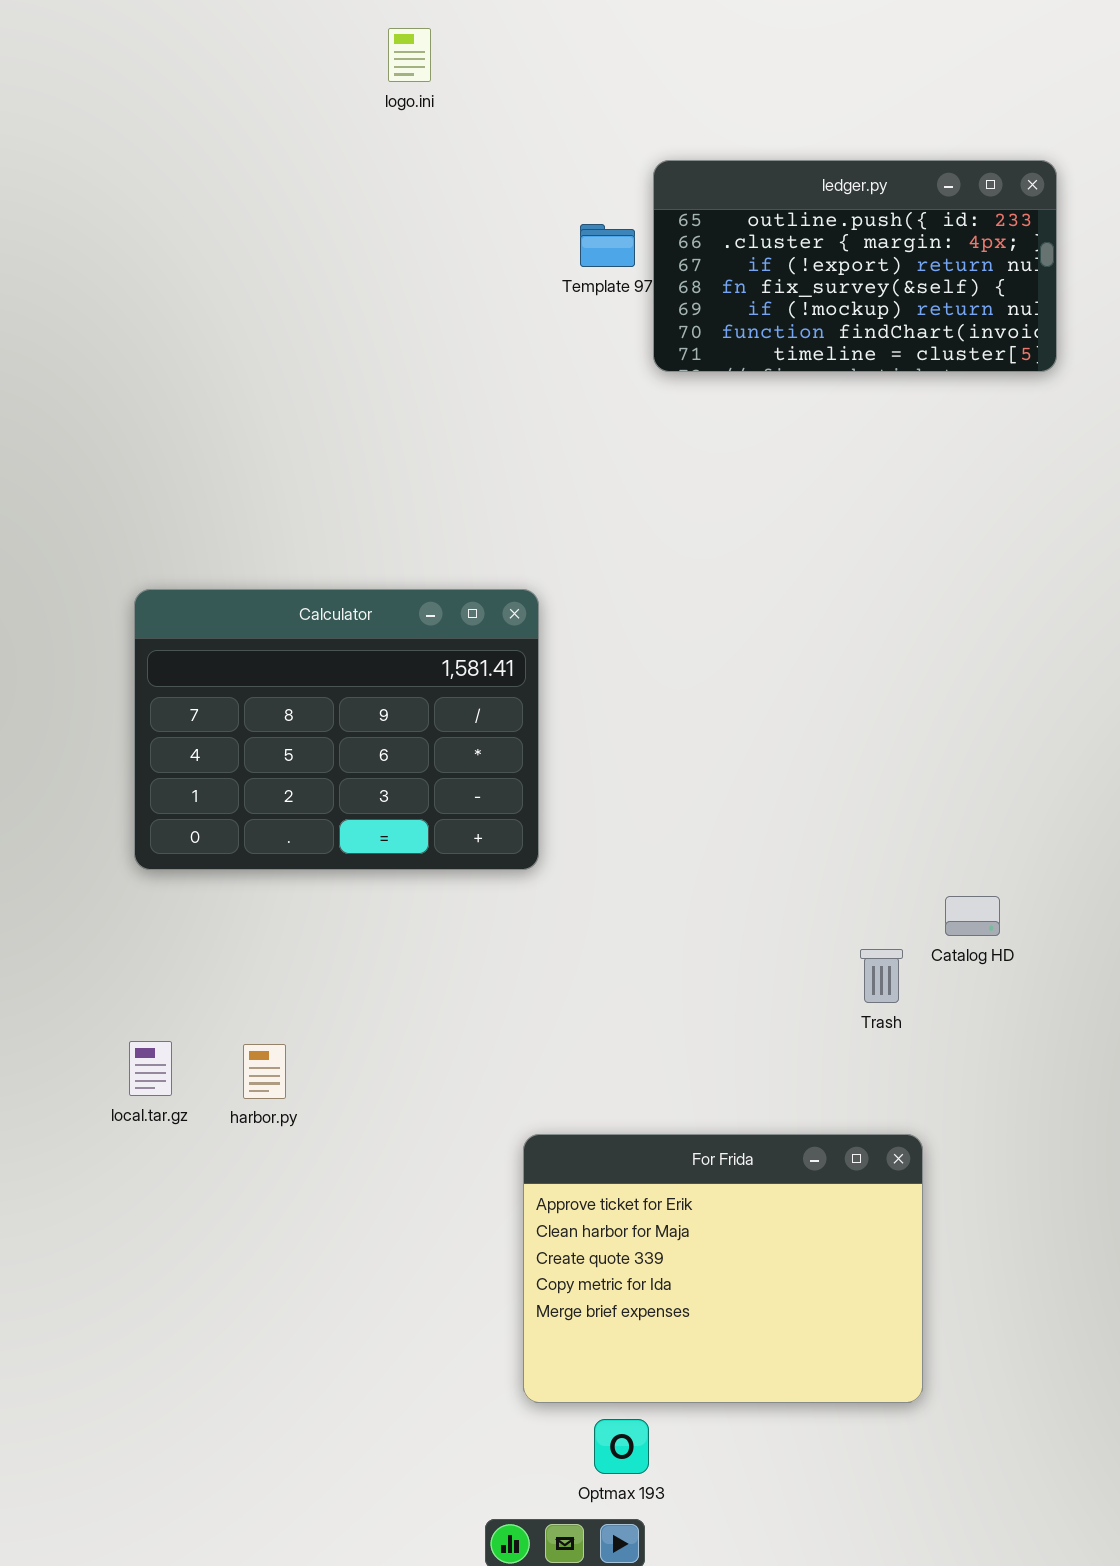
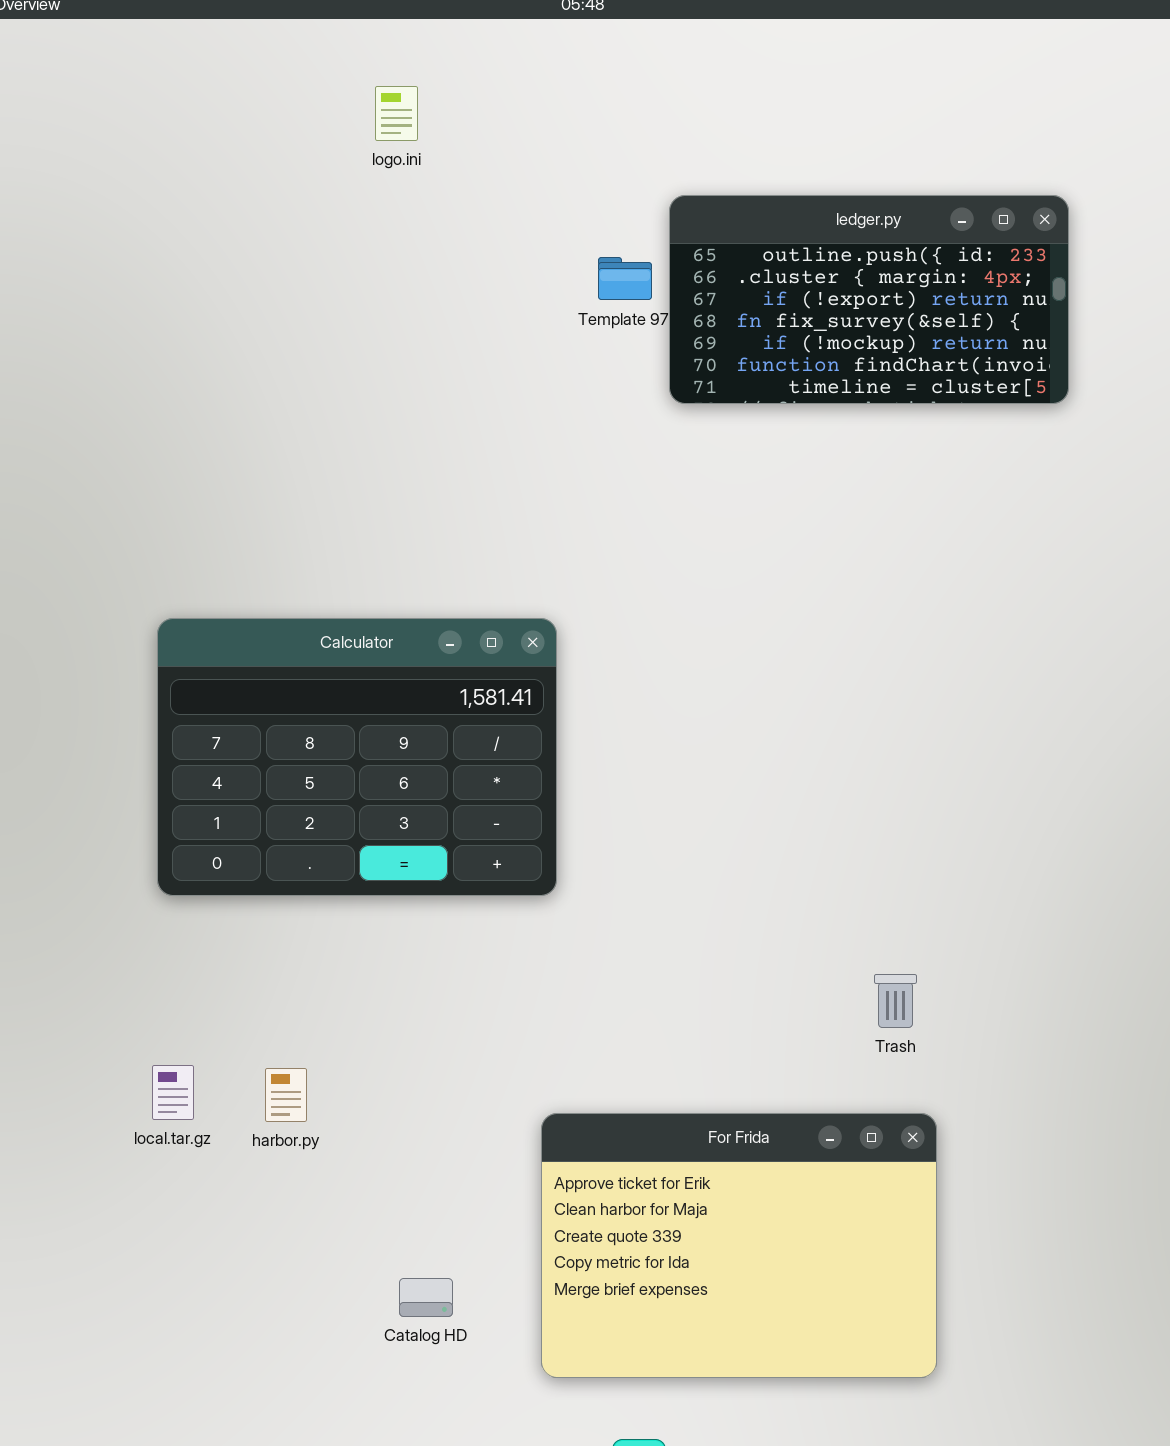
logo.ini: [388,28,431,82] -> [375,86,418,141], moved
Catalog HD: [945,896,1000,936] -> [399,1278,453,1317], moved
For Frida: [523,1134,923,1403] -> [541,1113,937,1378], moved

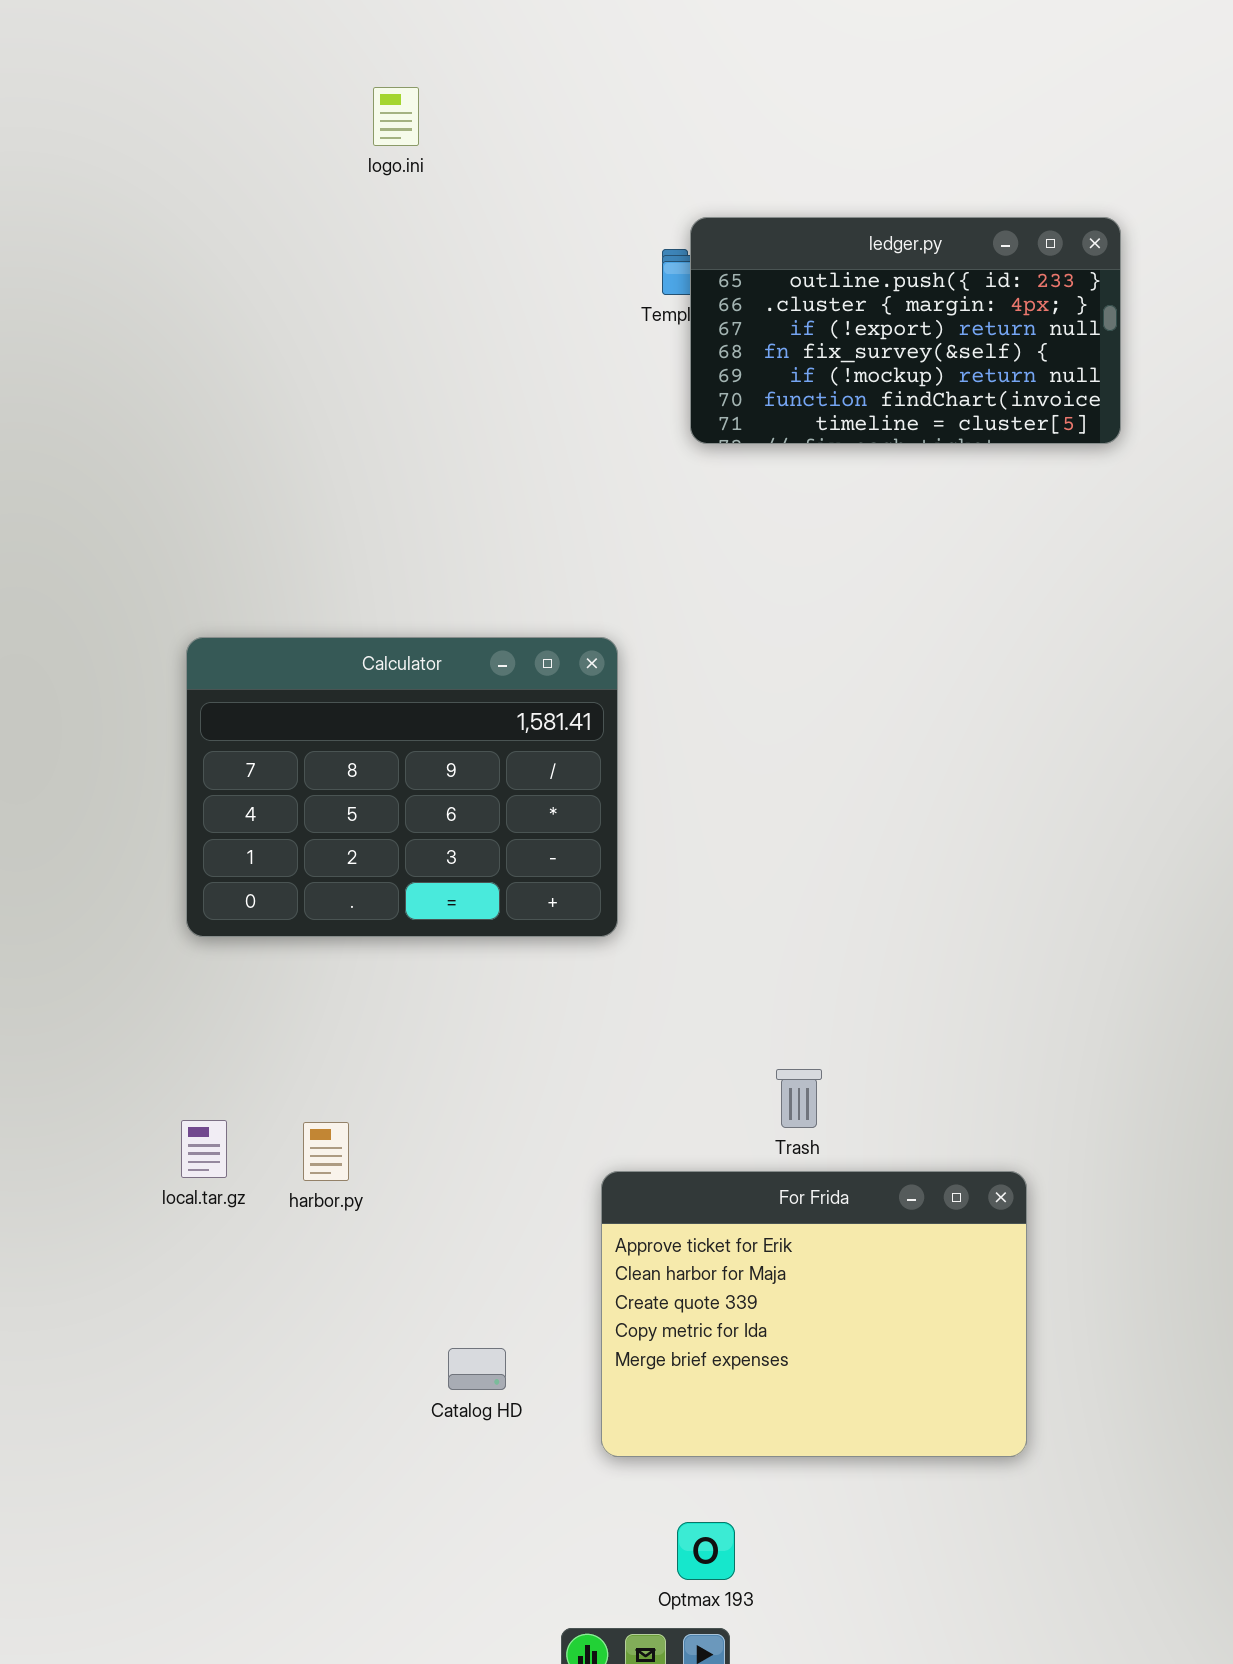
logo.ini: [375,86,418,141] -> [373,87,419,146], moved
ledger.py: [669,195,1069,404] -> [690,217,1121,444], moved
Trash: [874,974,917,1028] -> [776,1069,822,1128], moved

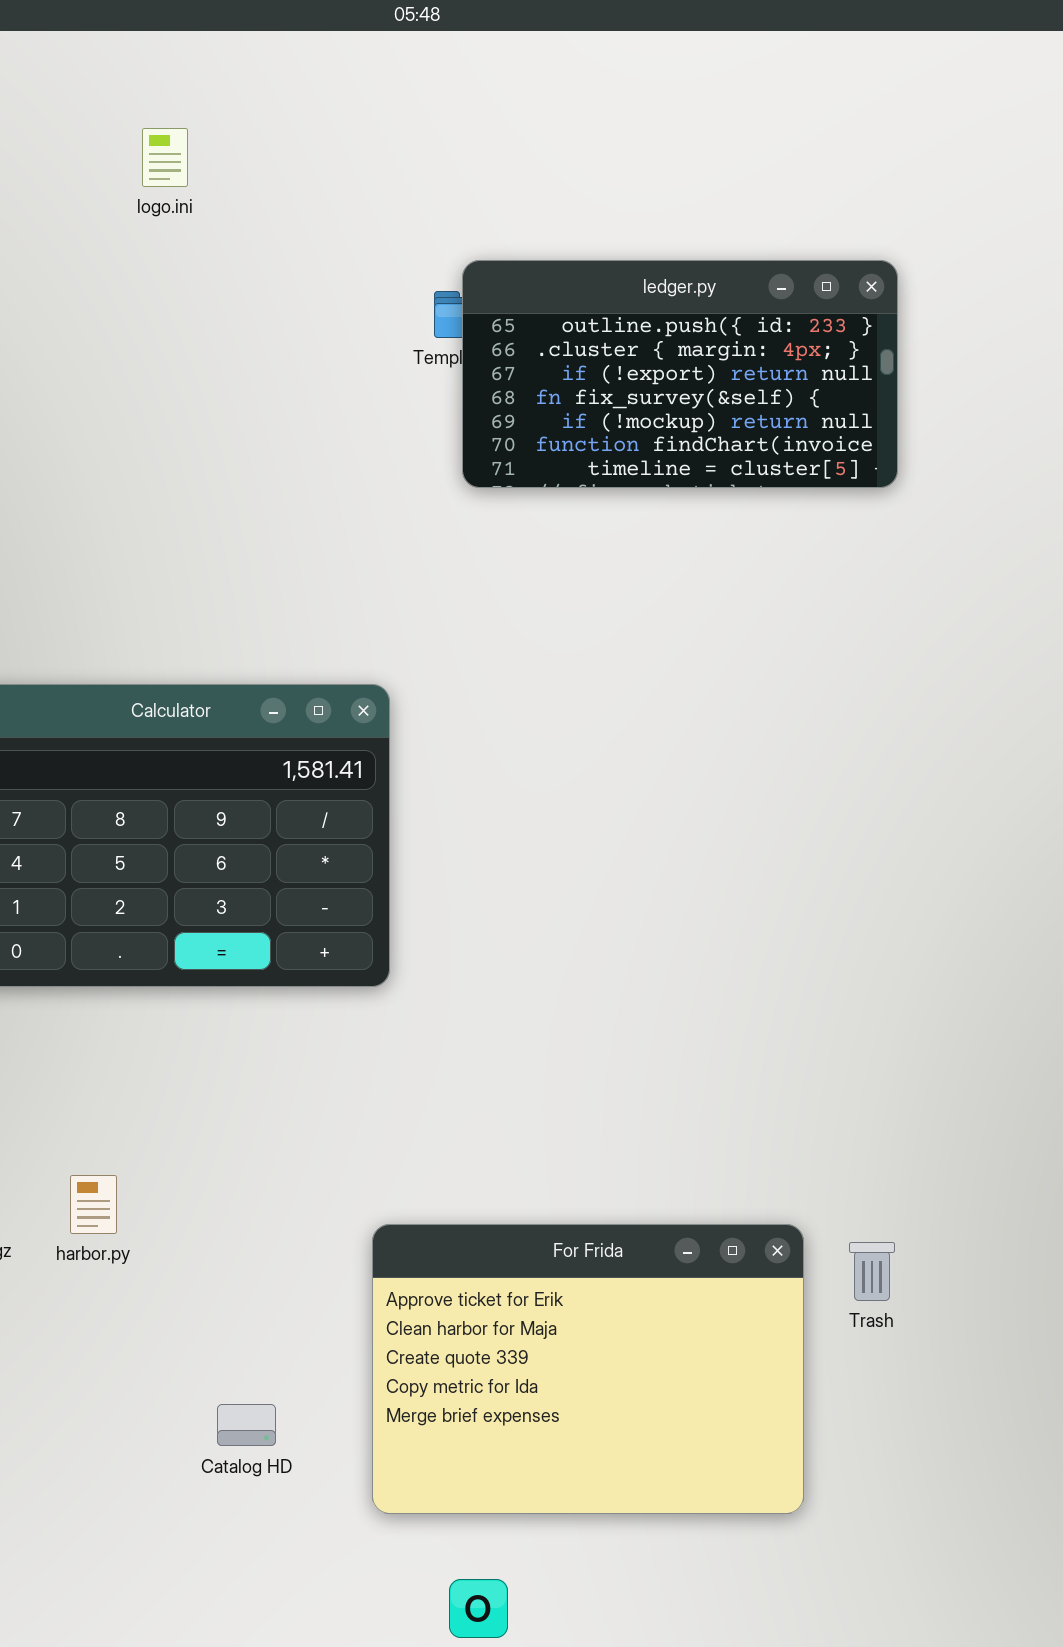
Trash: [776,1069,822,1128] -> [849,1242,895,1301], moved

